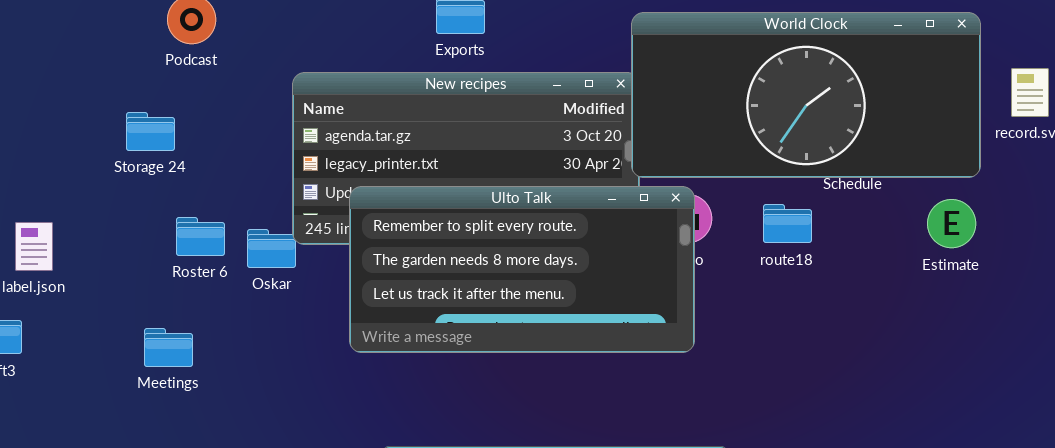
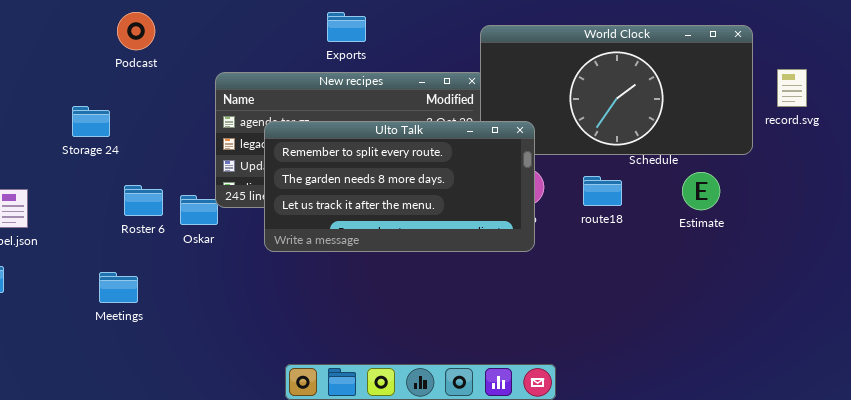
Storage 24: [126,112,175,151] -> [72,106,110,137], moved
Ulto Talk: [349,186,695,353] -> [264,121,535,252], moved
Estimate: [927,199,976,248] -> [682,172,720,210], moved

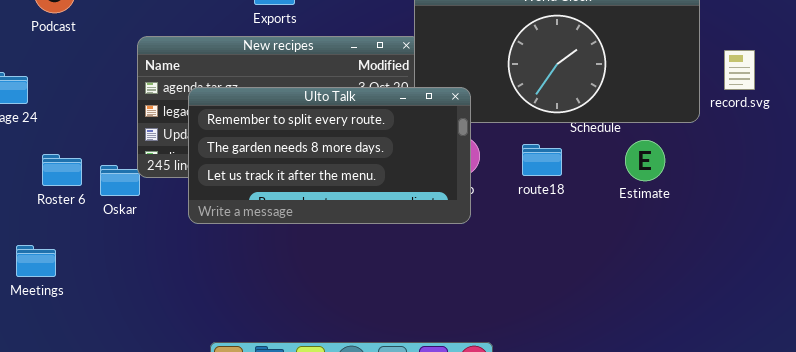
record.svg: [777,69,807,107] -> [724,50,755,90], moved

